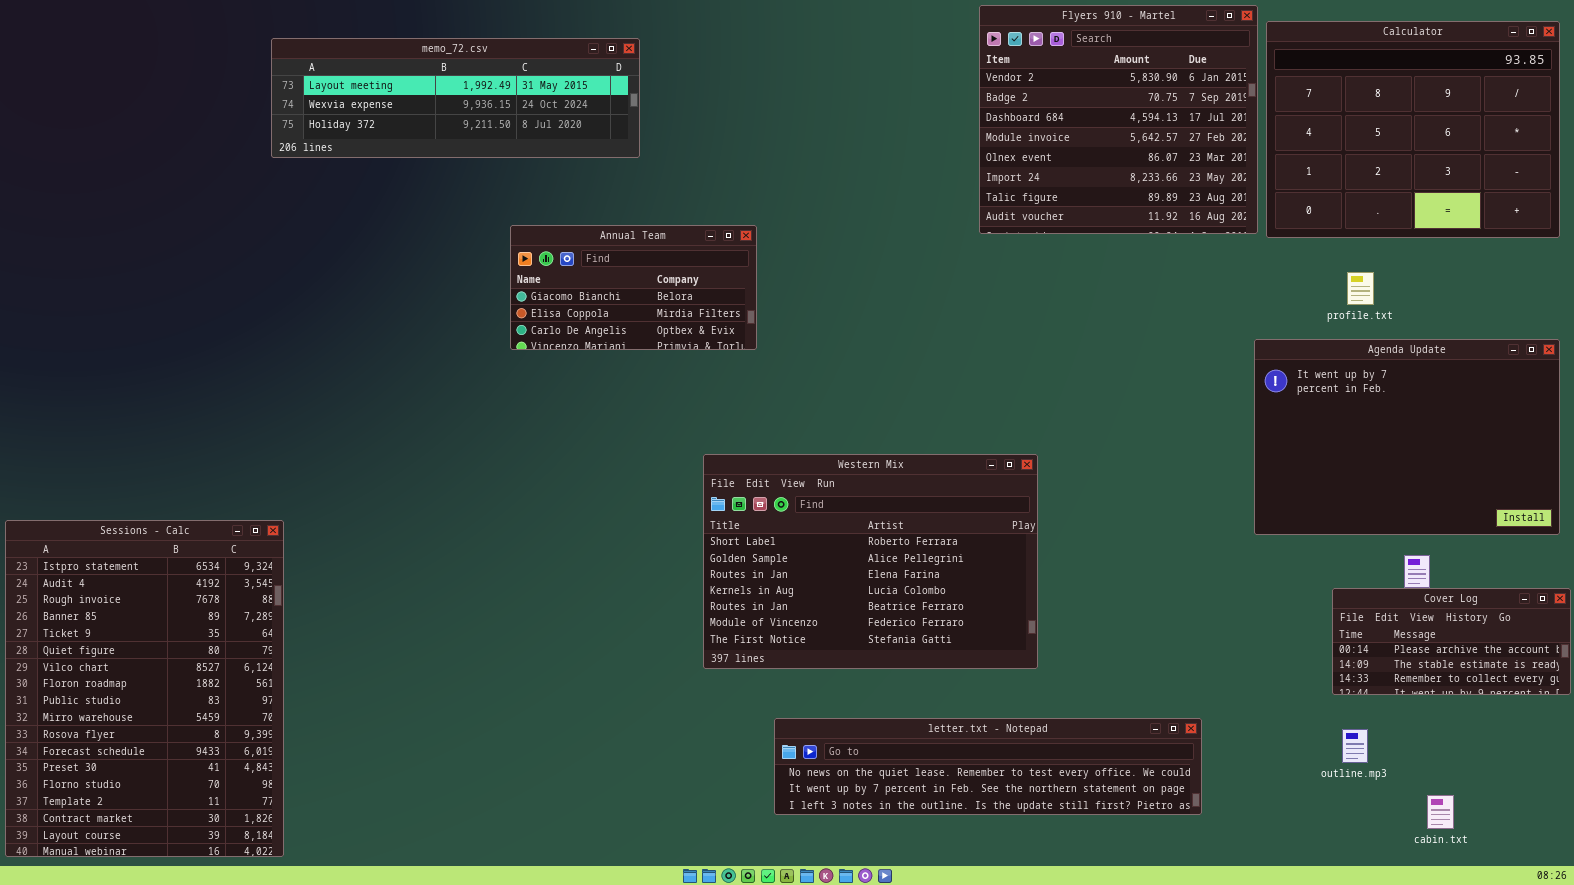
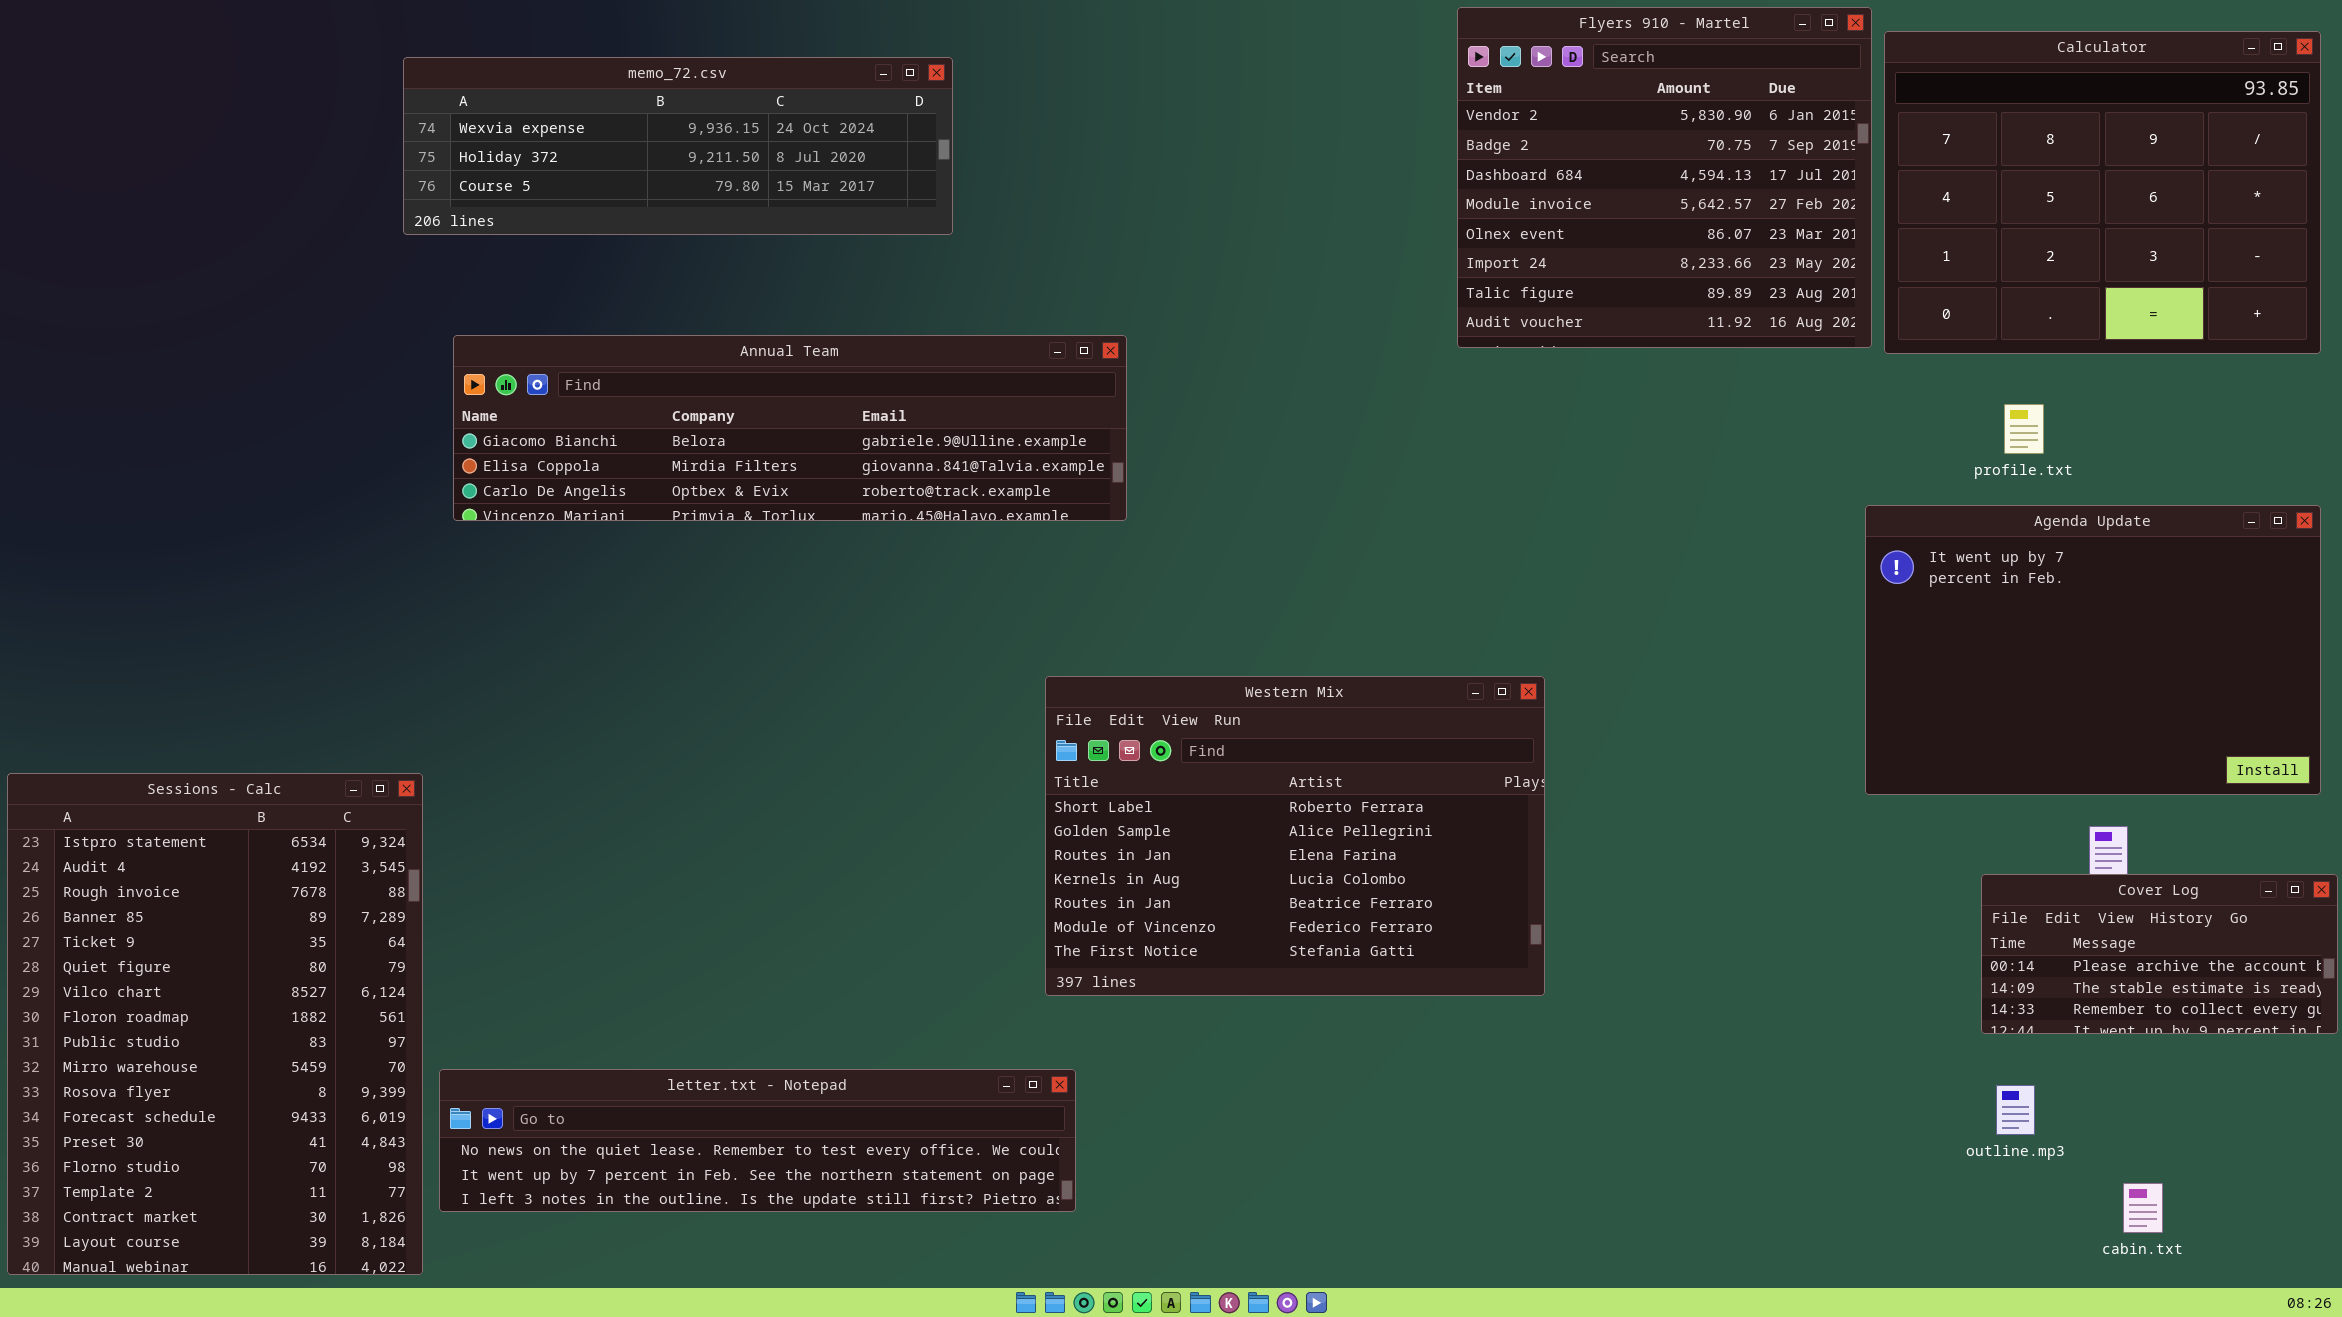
memo_72.csv: [271,38,640,158] -> [403,57,953,235], scrolled down 1 row
Annual Team: [510,225,757,350] -> [453,335,1127,521], resized
letter.txt - Notepad: [774,718,1202,815] -> [439,1069,1076,1212], moved

